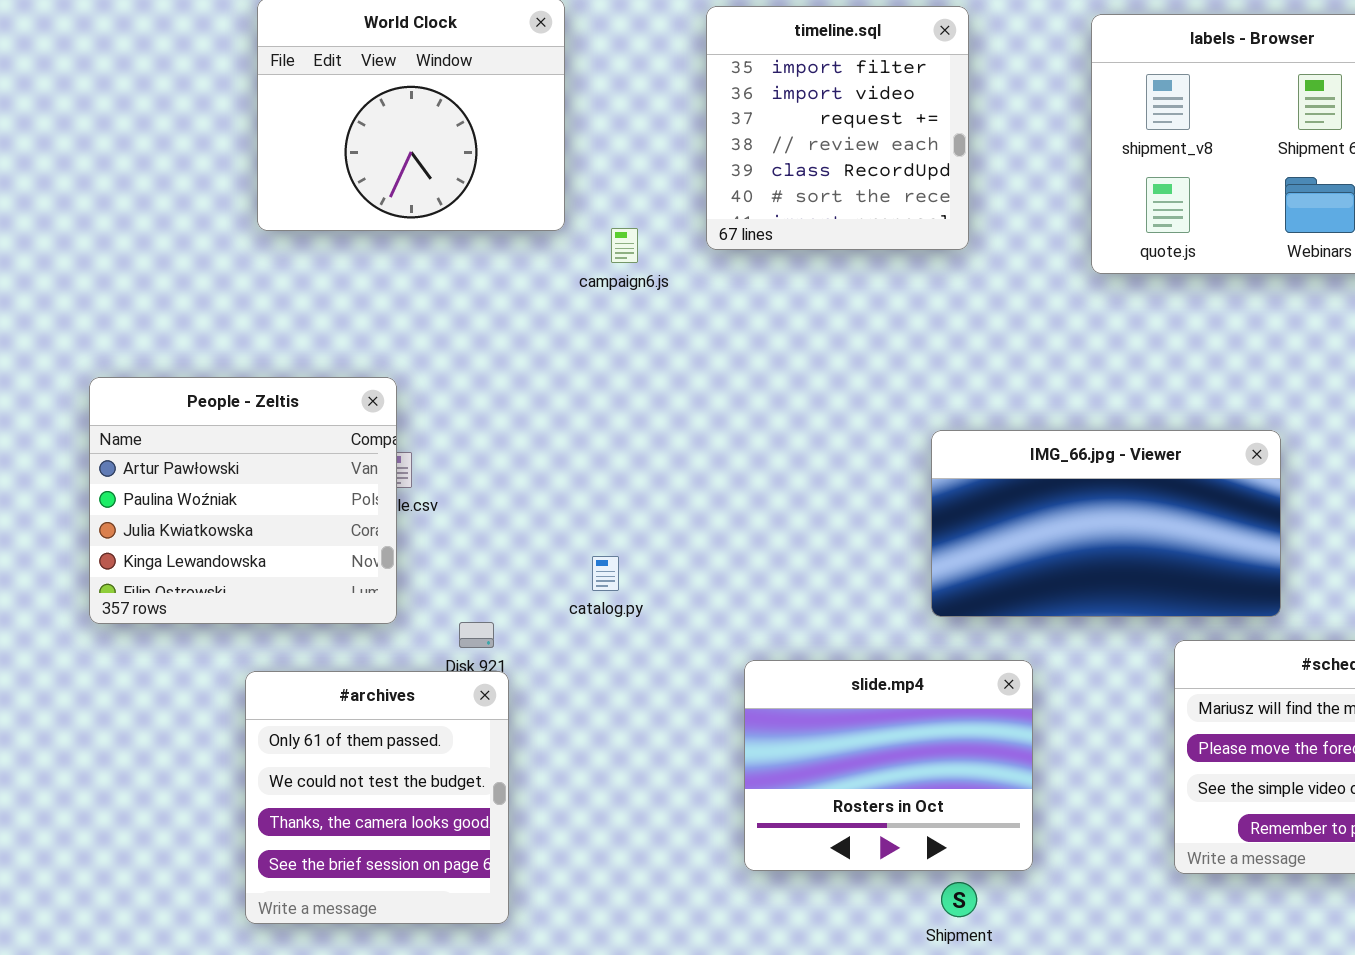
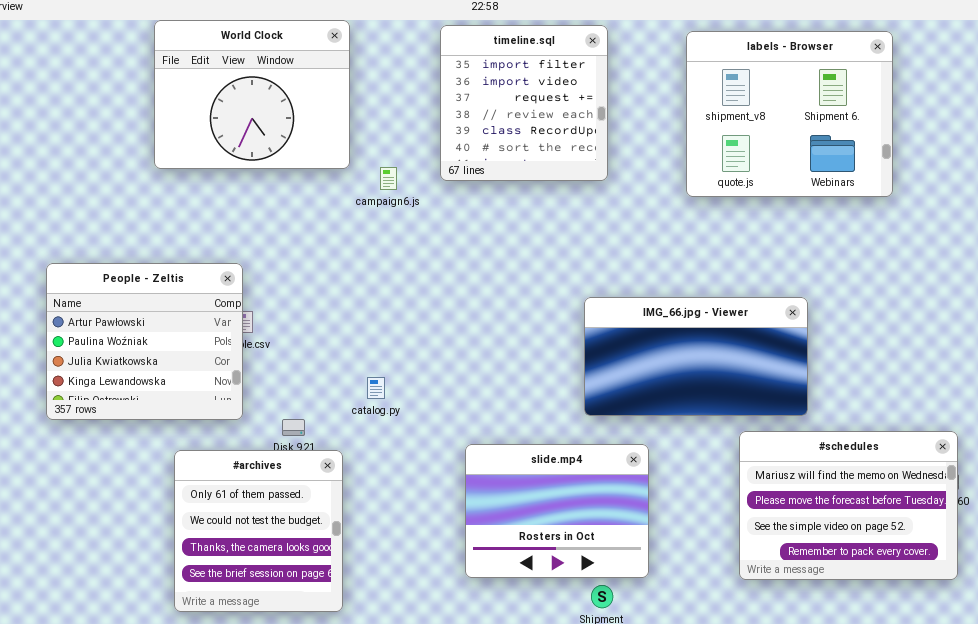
#archives: [245,671,509,924] -> [174,450,343,612], moved

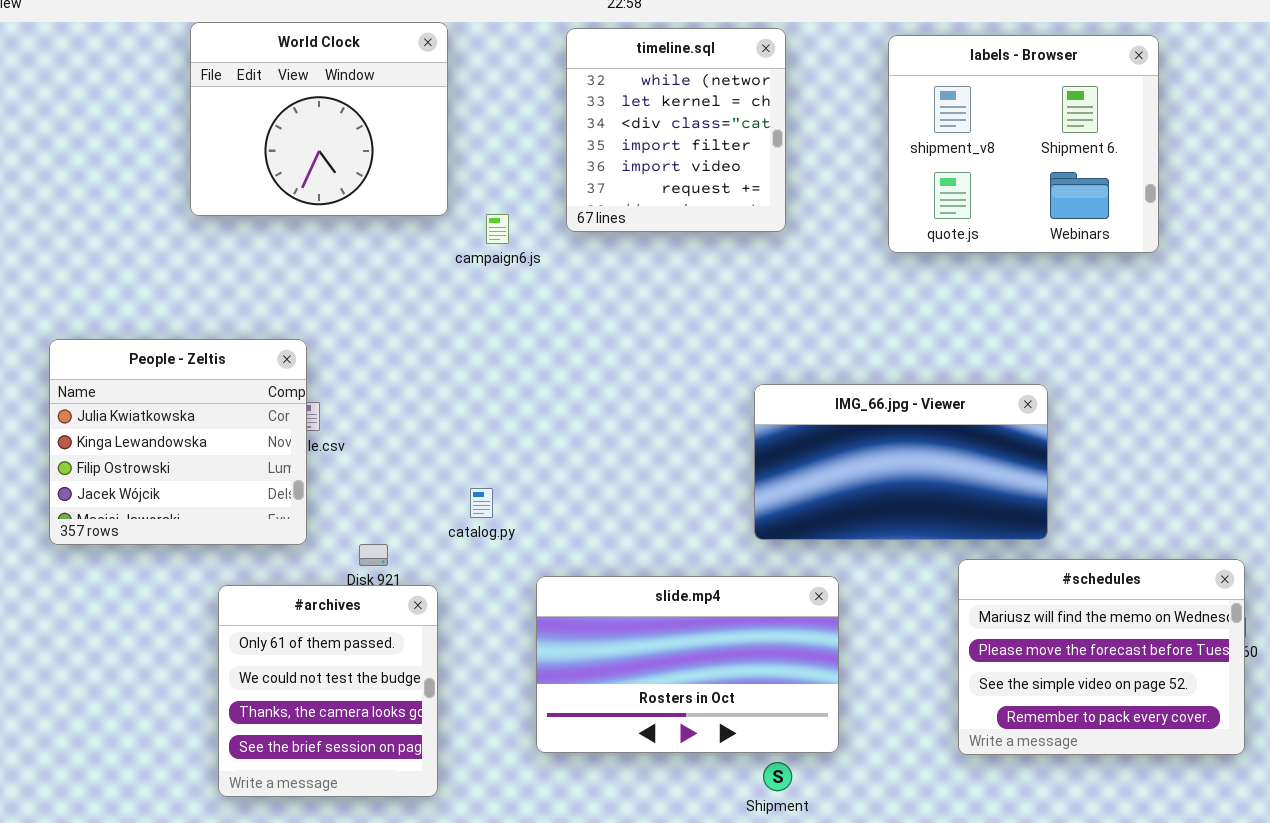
timeline.sql: [440,25,608,181] -> [566,28,786,232], scrolled up 3 rows
People - Zeltis: [46,263,243,420] -> [49,339,307,545], scrolled down 2 rows
slide.mp4: [465,444,649,578] -> [536,576,839,753], resized

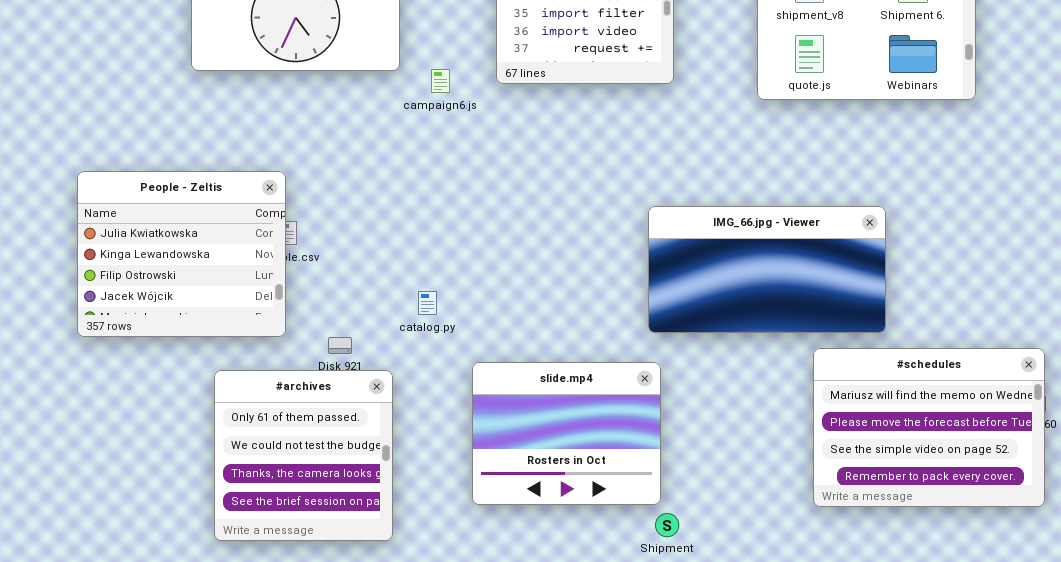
slide.mp4: [536,576,839,753] -> [472,362,661,505], resized

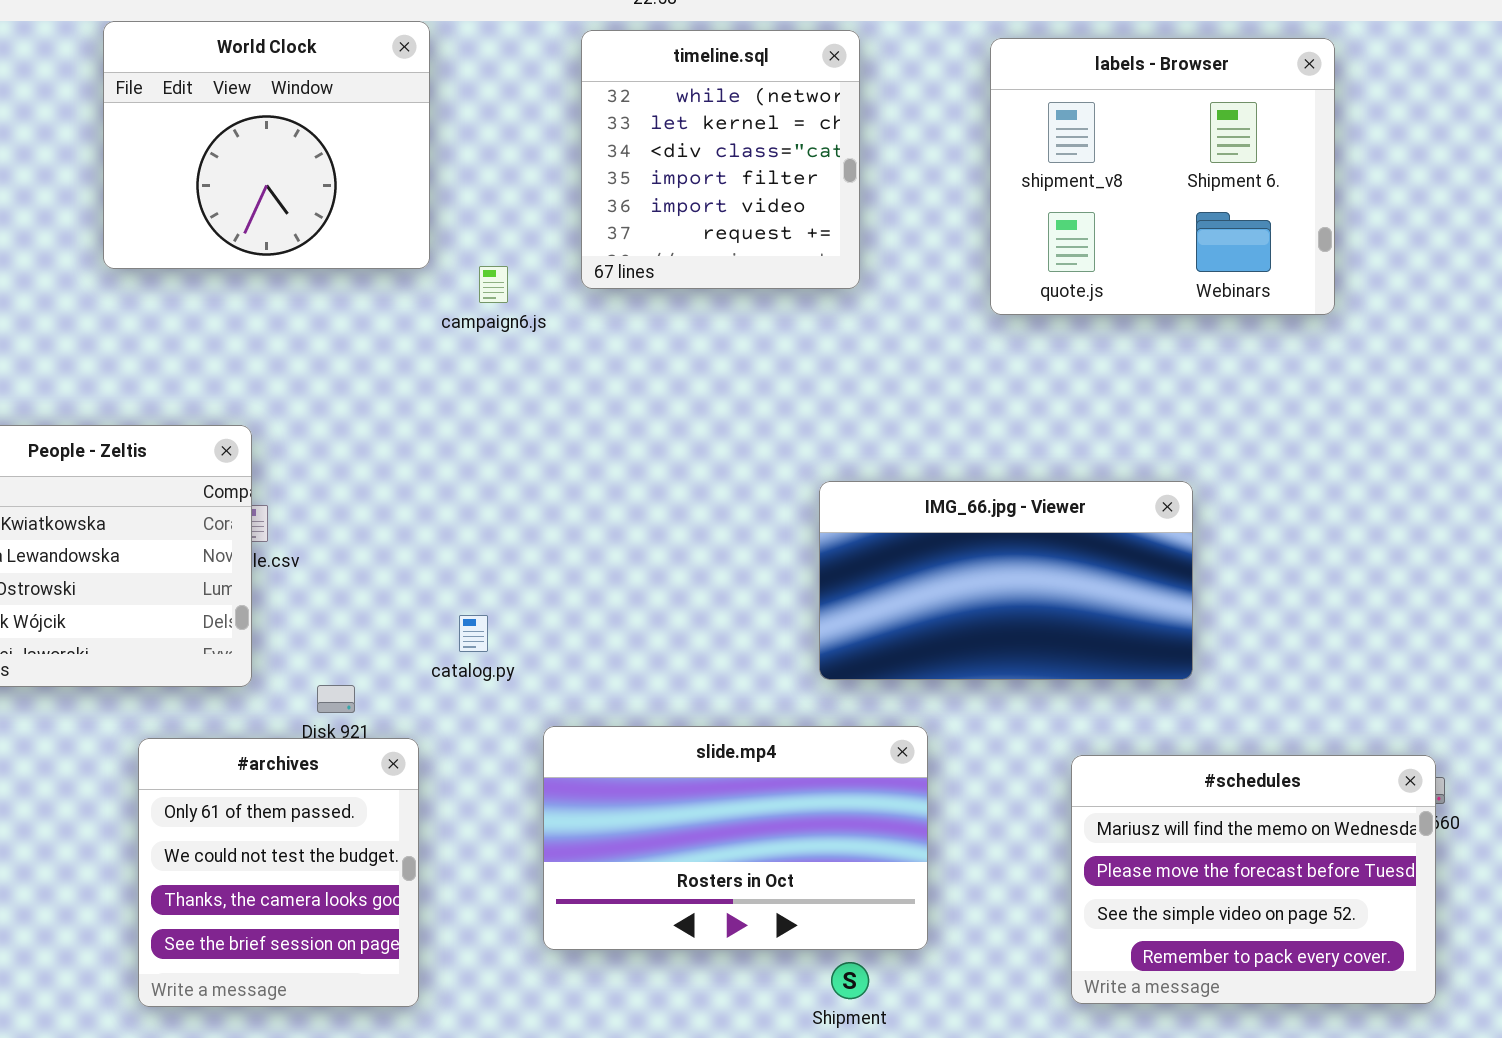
#schedules: [813,348,1045,507] -> [1071,755,1436,1004], moved
slide.mp4: [472,362,661,505] -> [543,726,928,950], resized

